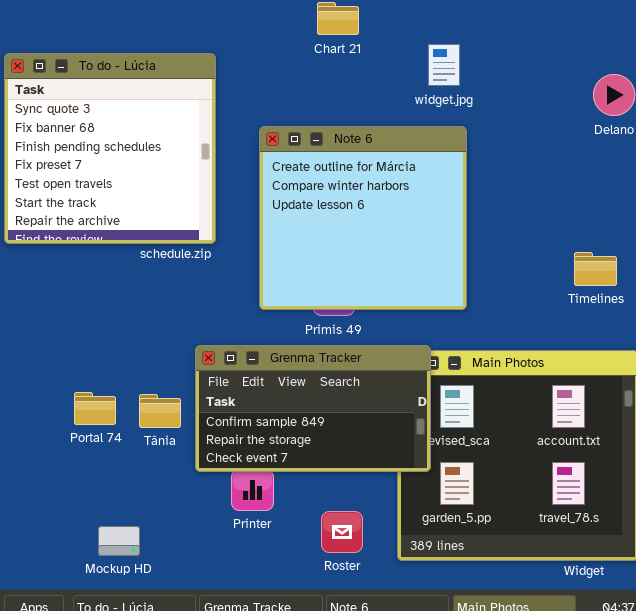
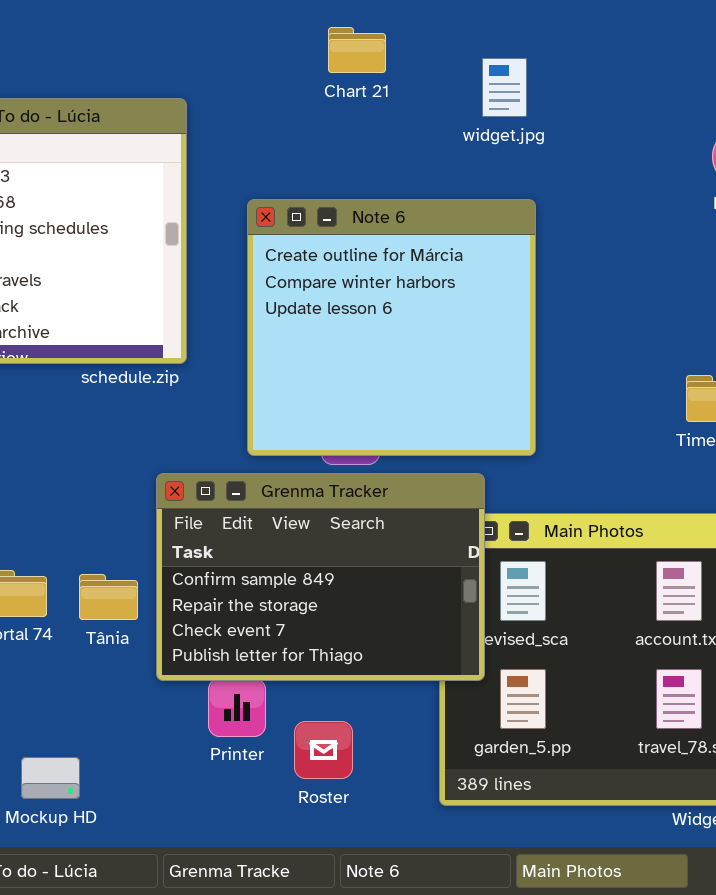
widget.jpg: [428,44,460,86] -> [482,58,527,117], moved
Grenma Tracker: [195,345,431,472] -> [156,473,485,681], resized
Roster: [321,511,363,553] -> [294,721,353,779], moved

